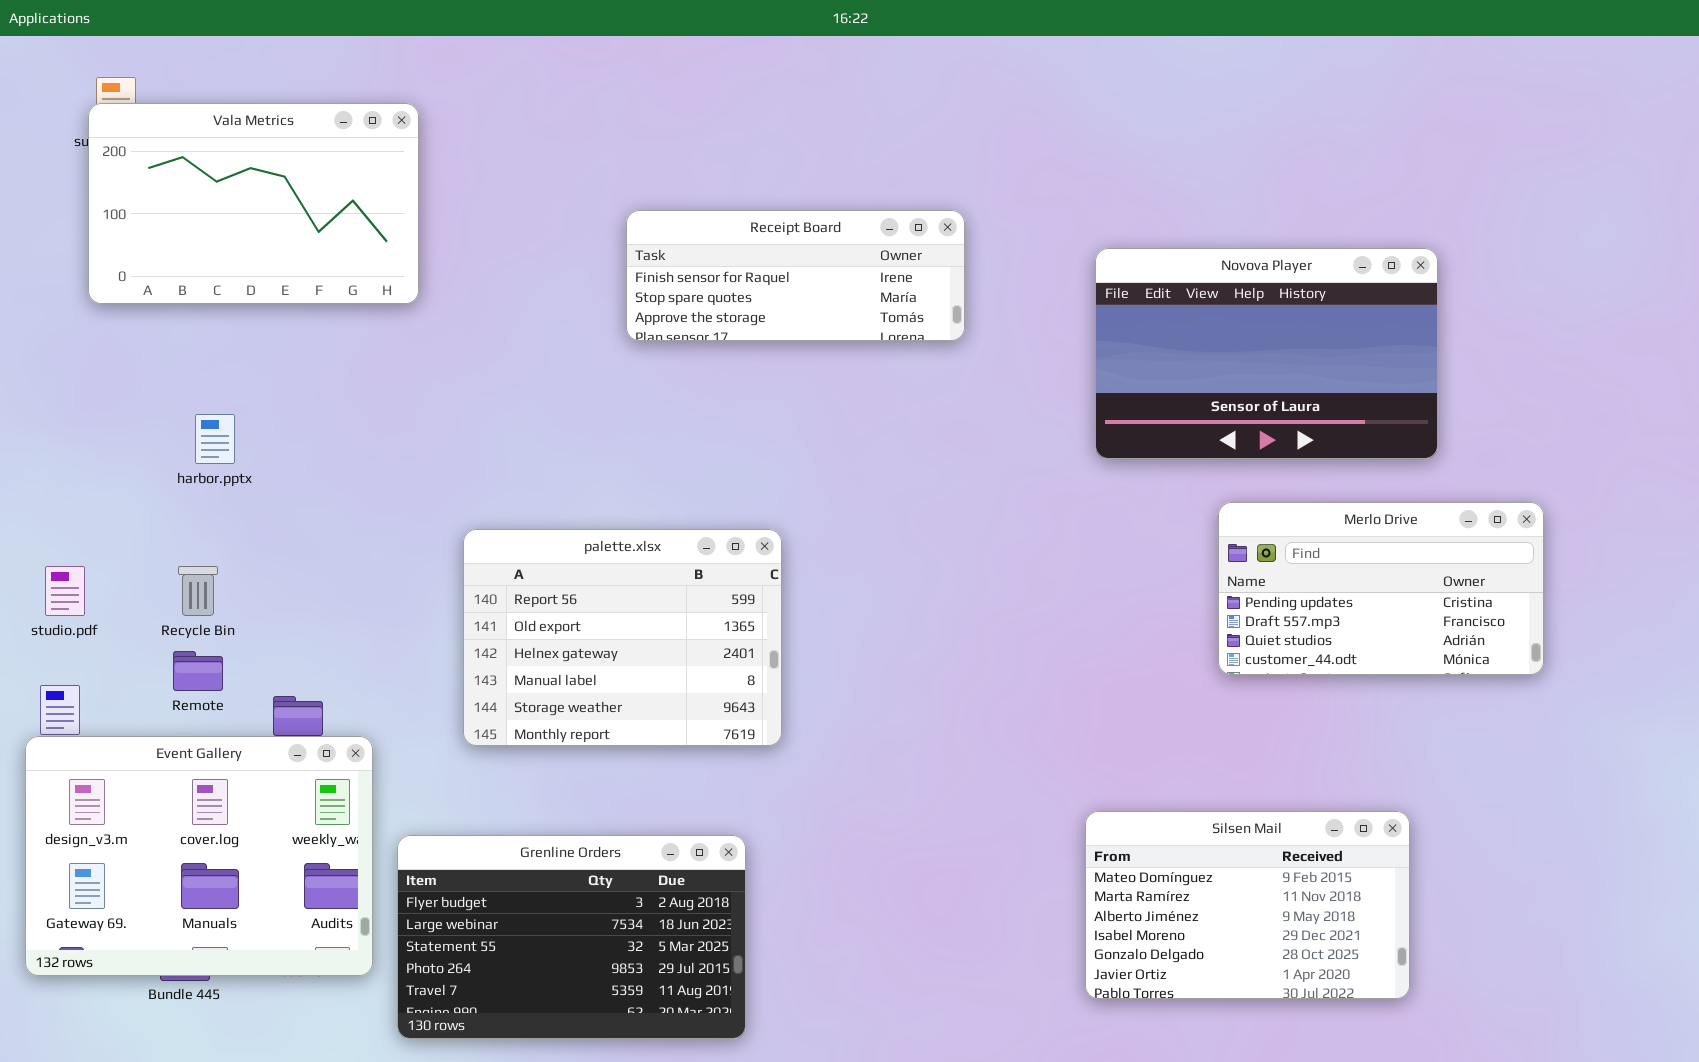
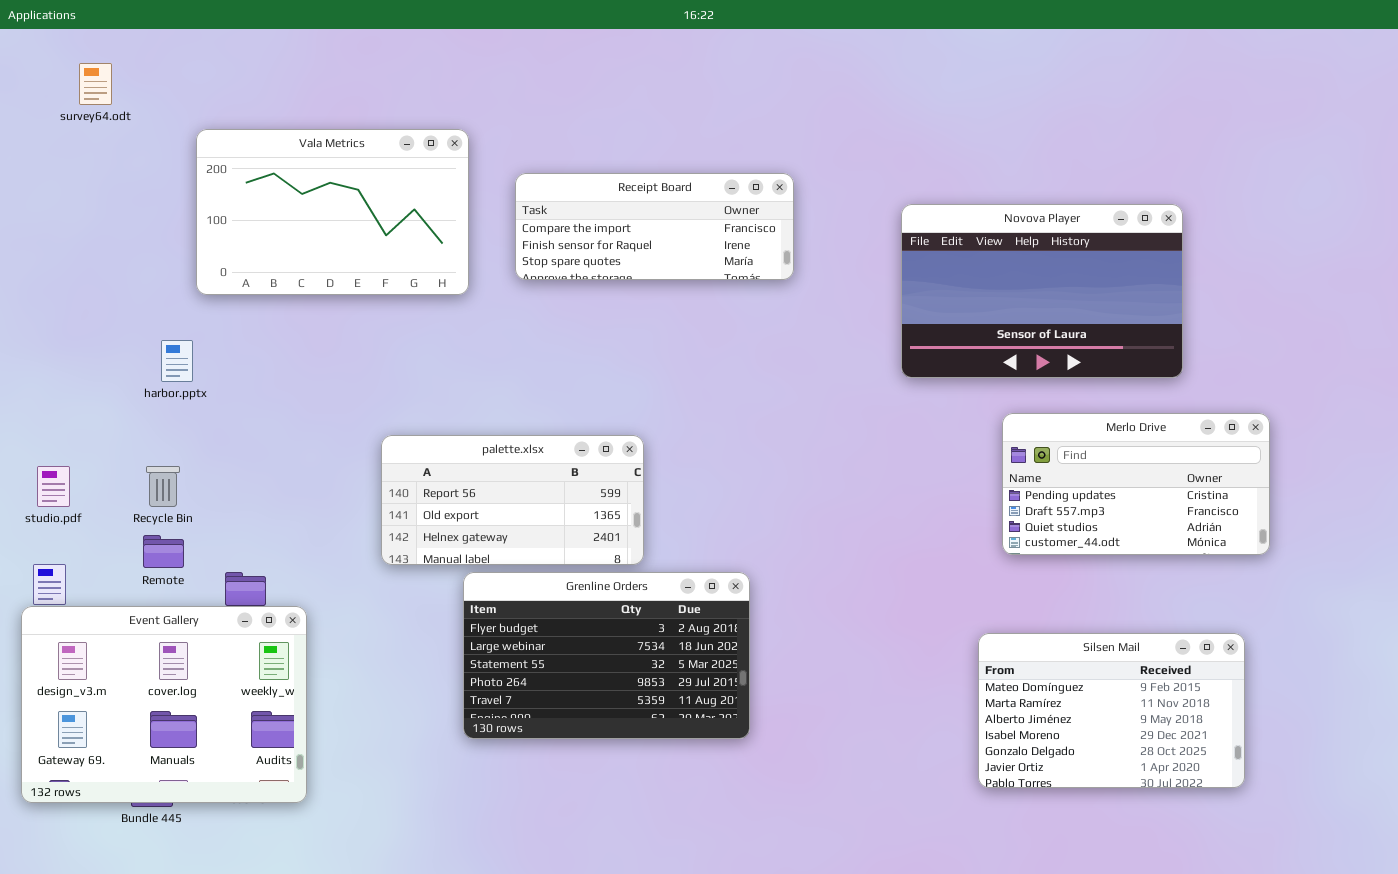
Vala Metrics: [88,103,419,304] -> [196,129,469,295], moved
Receipt Board: [626,210,965,341] -> [515,173,794,280], scrolled up 1 row
palette.xlsx: [463,529,782,746] -> [381,435,644,565], resized
Silsen Mail: [1085,811,1410,999] -> [978,633,1245,788], moved
Grenline Orders: [397,835,746,1039] -> [463,572,750,739], moved

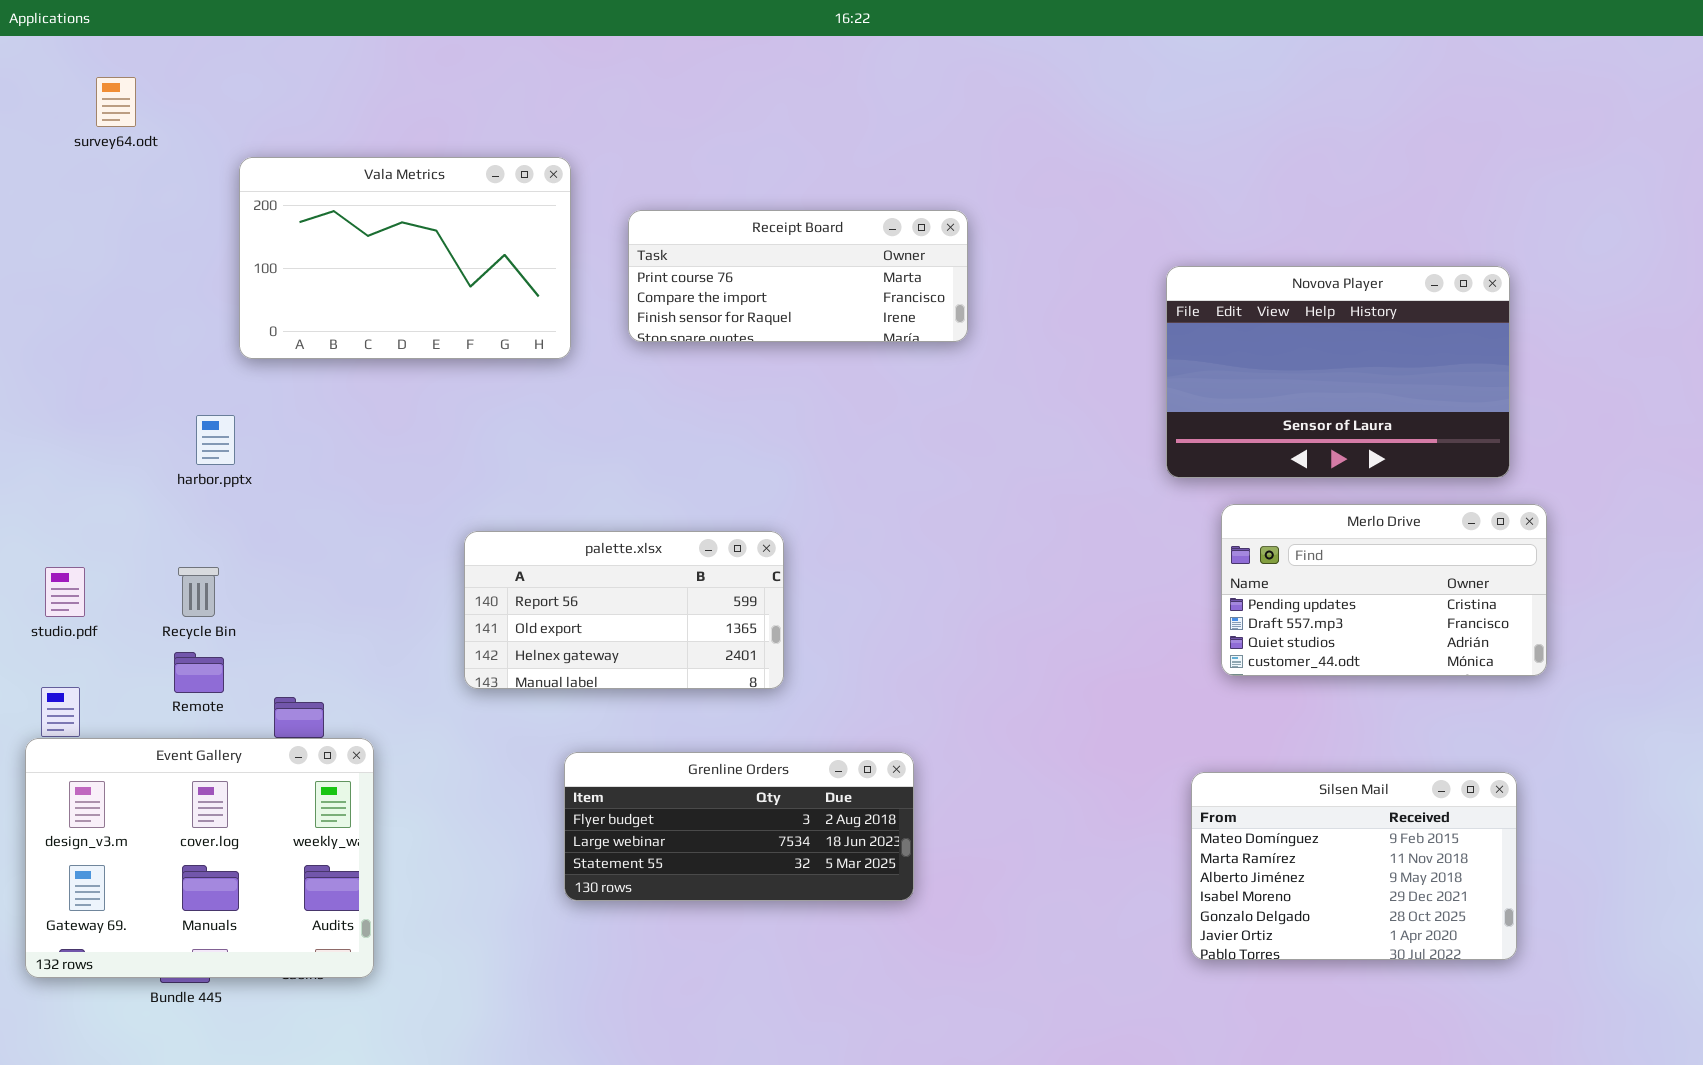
Receipt Board: [515,173,794,280] -> [628,210,968,342], scrolled up 1 row
Novova Player: [901,204,1183,378] -> [1166,266,1510,478], moved
Grenline Orders: [463,572,750,739] -> [564,752,914,901], resized

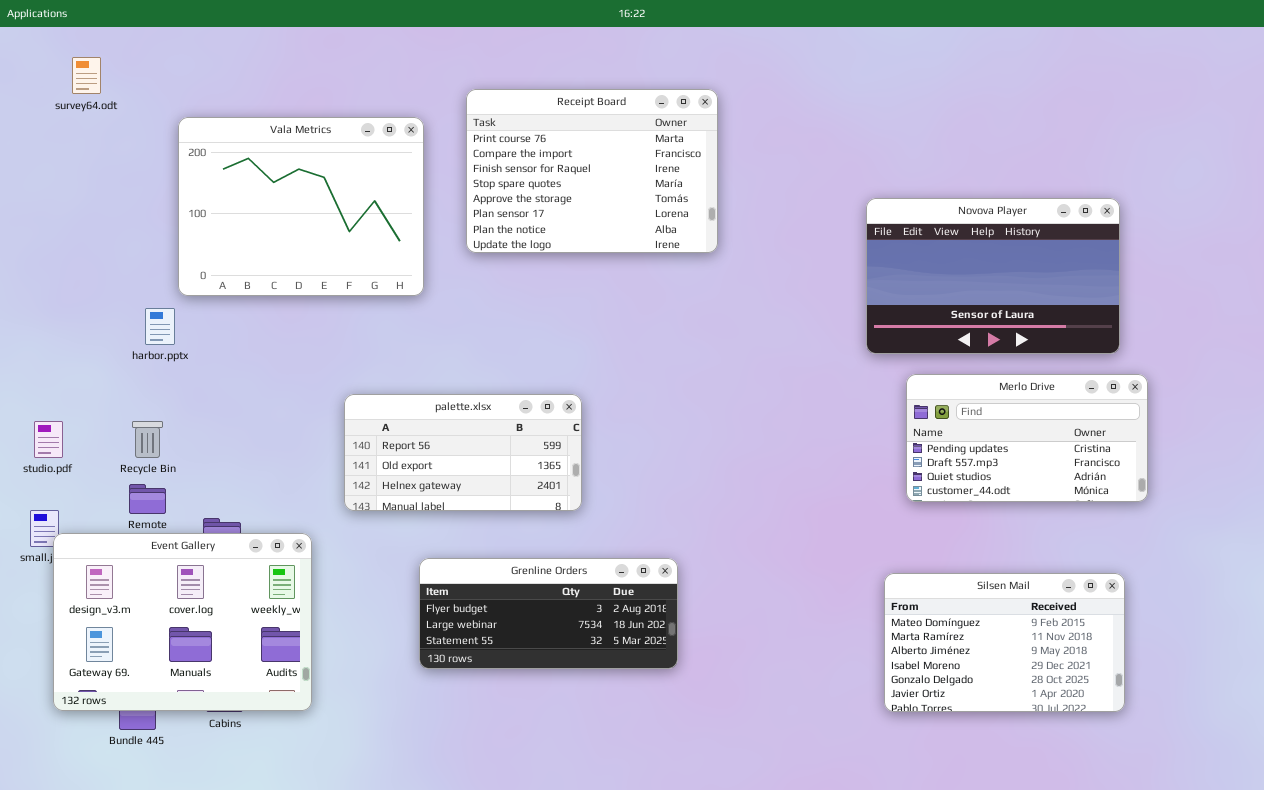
Vala Metrics: [239,157,571,359] -> [178,117,424,296], resized
Receipt Board: [628,210,968,342] -> [466,89,718,253], resized
Event Gallery: [25,738,374,978] -> [53,533,312,711], moved

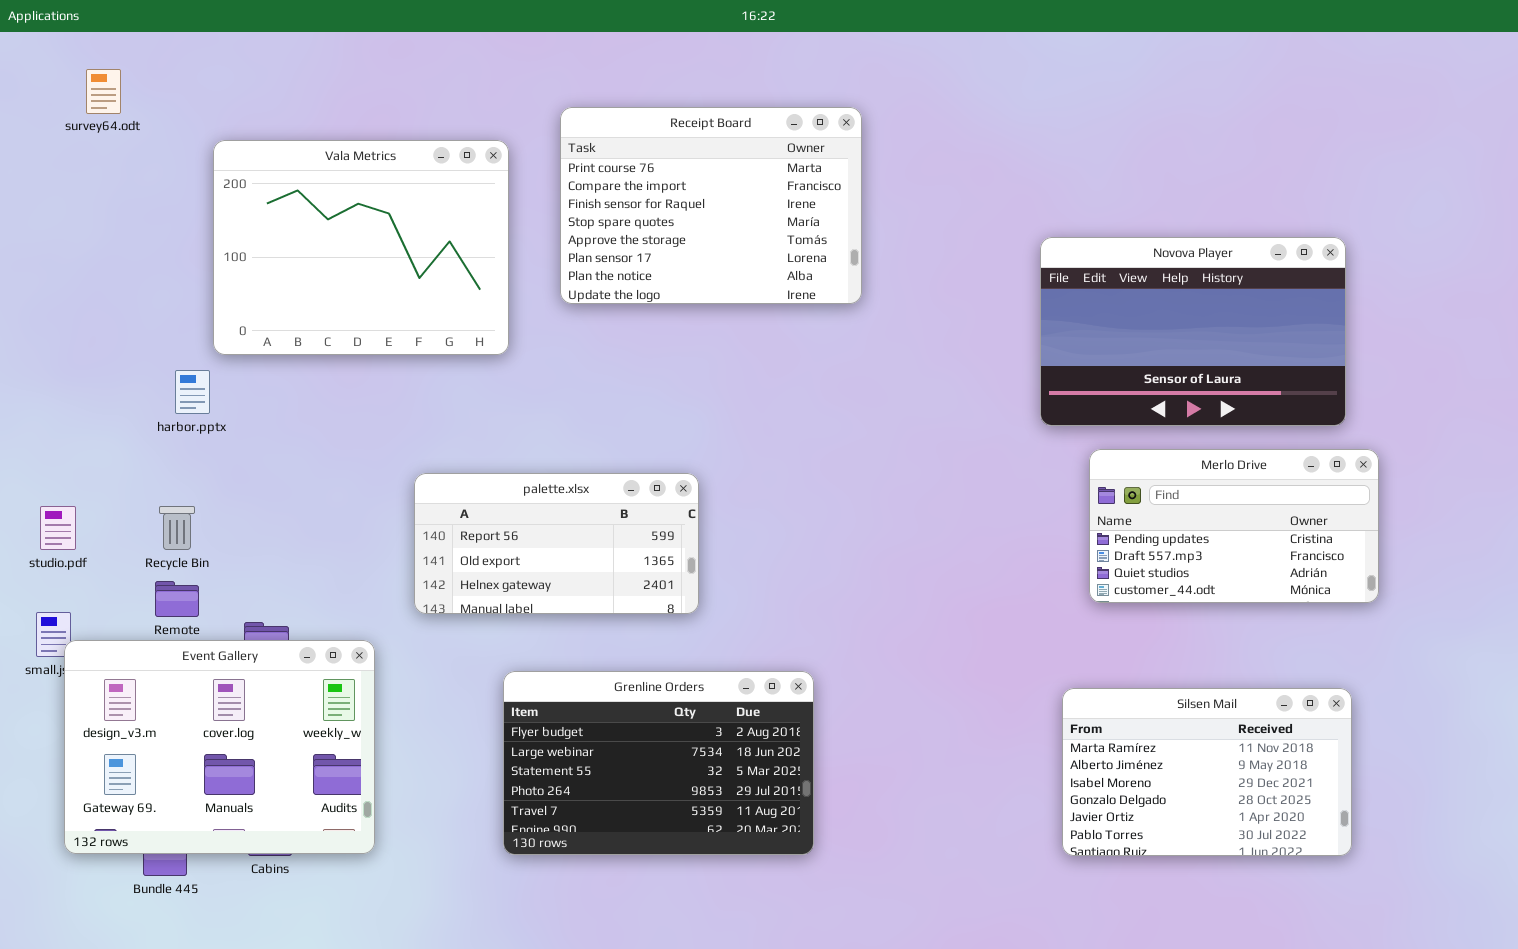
Grenline Orders: [419,558,678,669] -> [503,671,814,855], resized
Silsen Mail: [884,573,1125,712] -> [1062,688,1352,856], scrolled down 1 row

